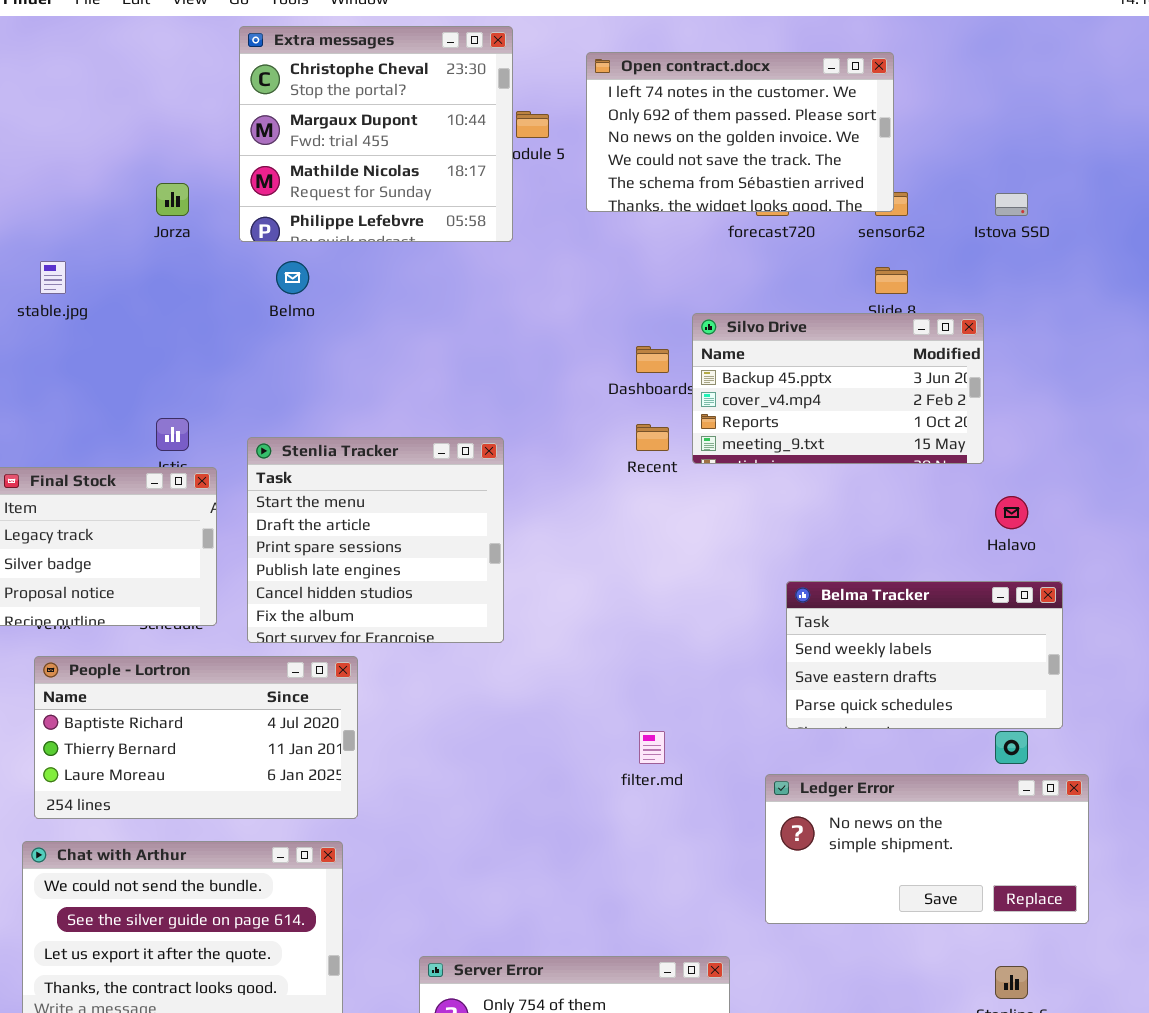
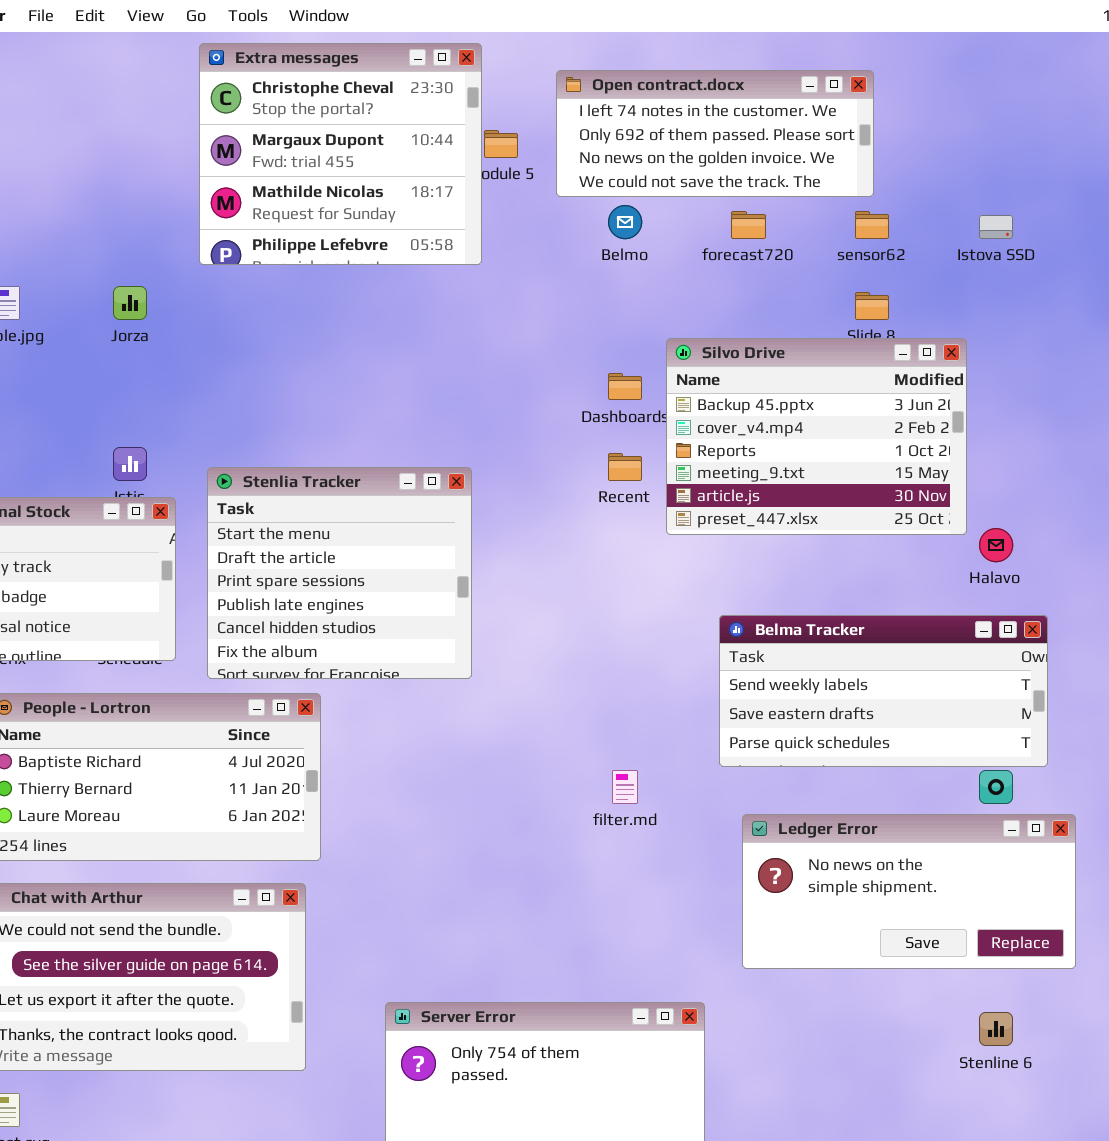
Open contract.docx: [586,52,894,212] -> [556,70,874,197], resized
Jorza: [156,183,189,216] -> [113,286,147,320], moved
Belmo: [276,261,309,294] -> [608,205,642,239], moved
Silvo Drive: [692,313,984,464] -> [666,338,967,535], resized
Belma Tracker: [786,581,1063,729] -> [719,615,1048,767], resized

